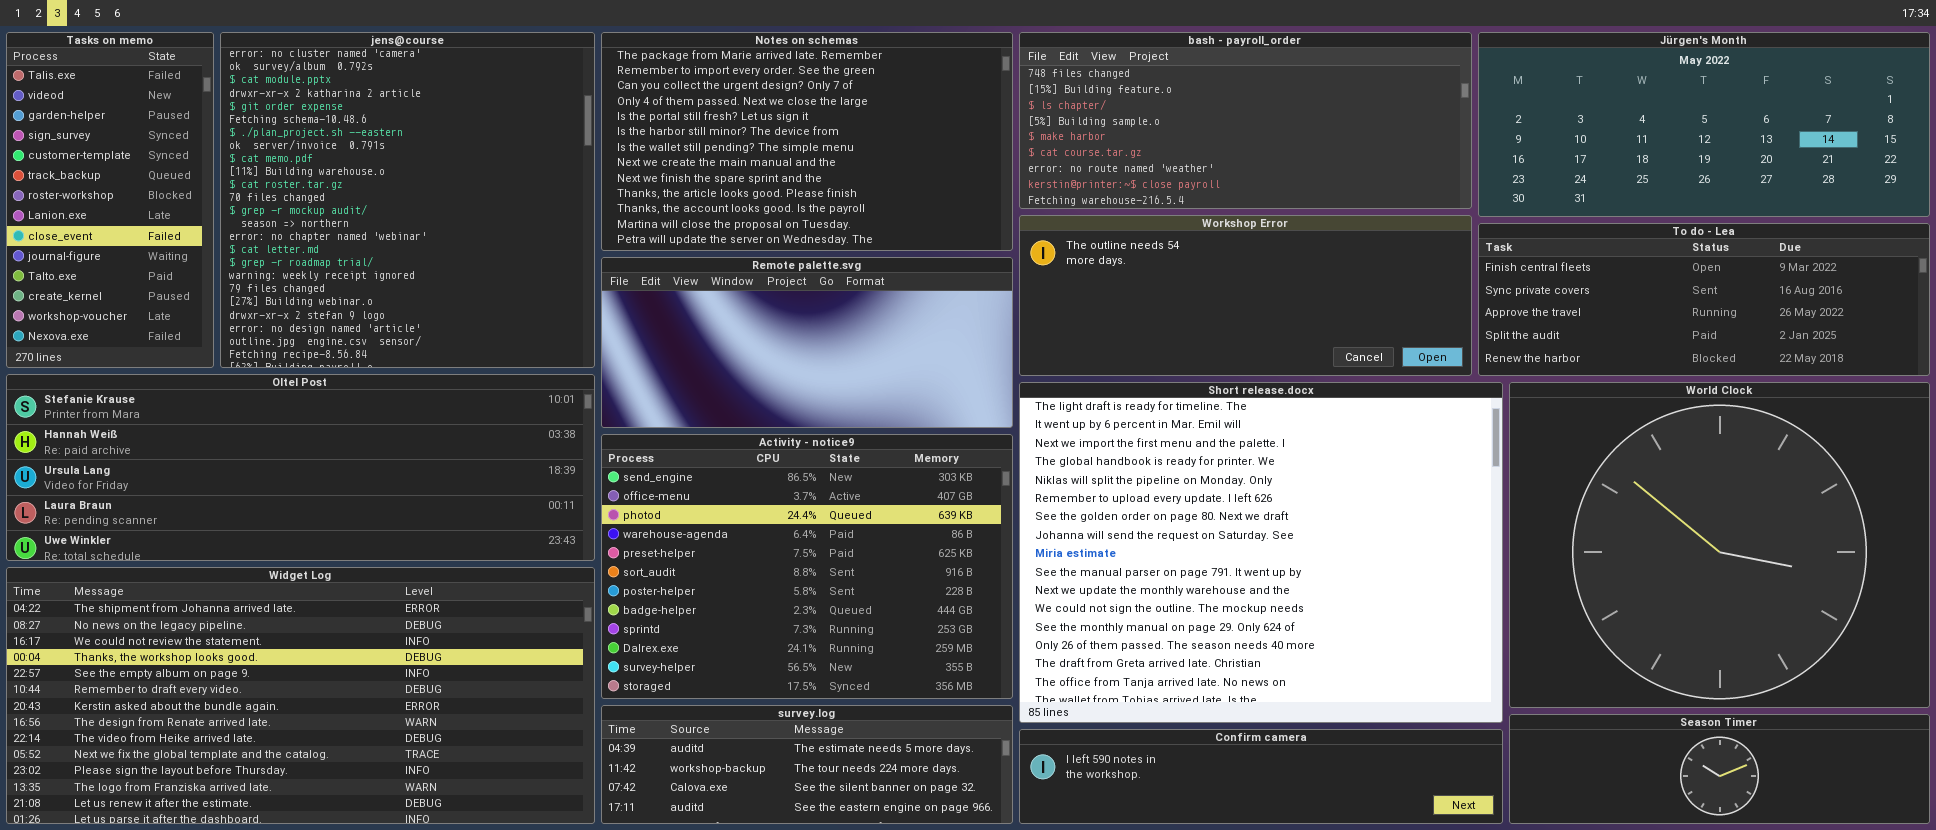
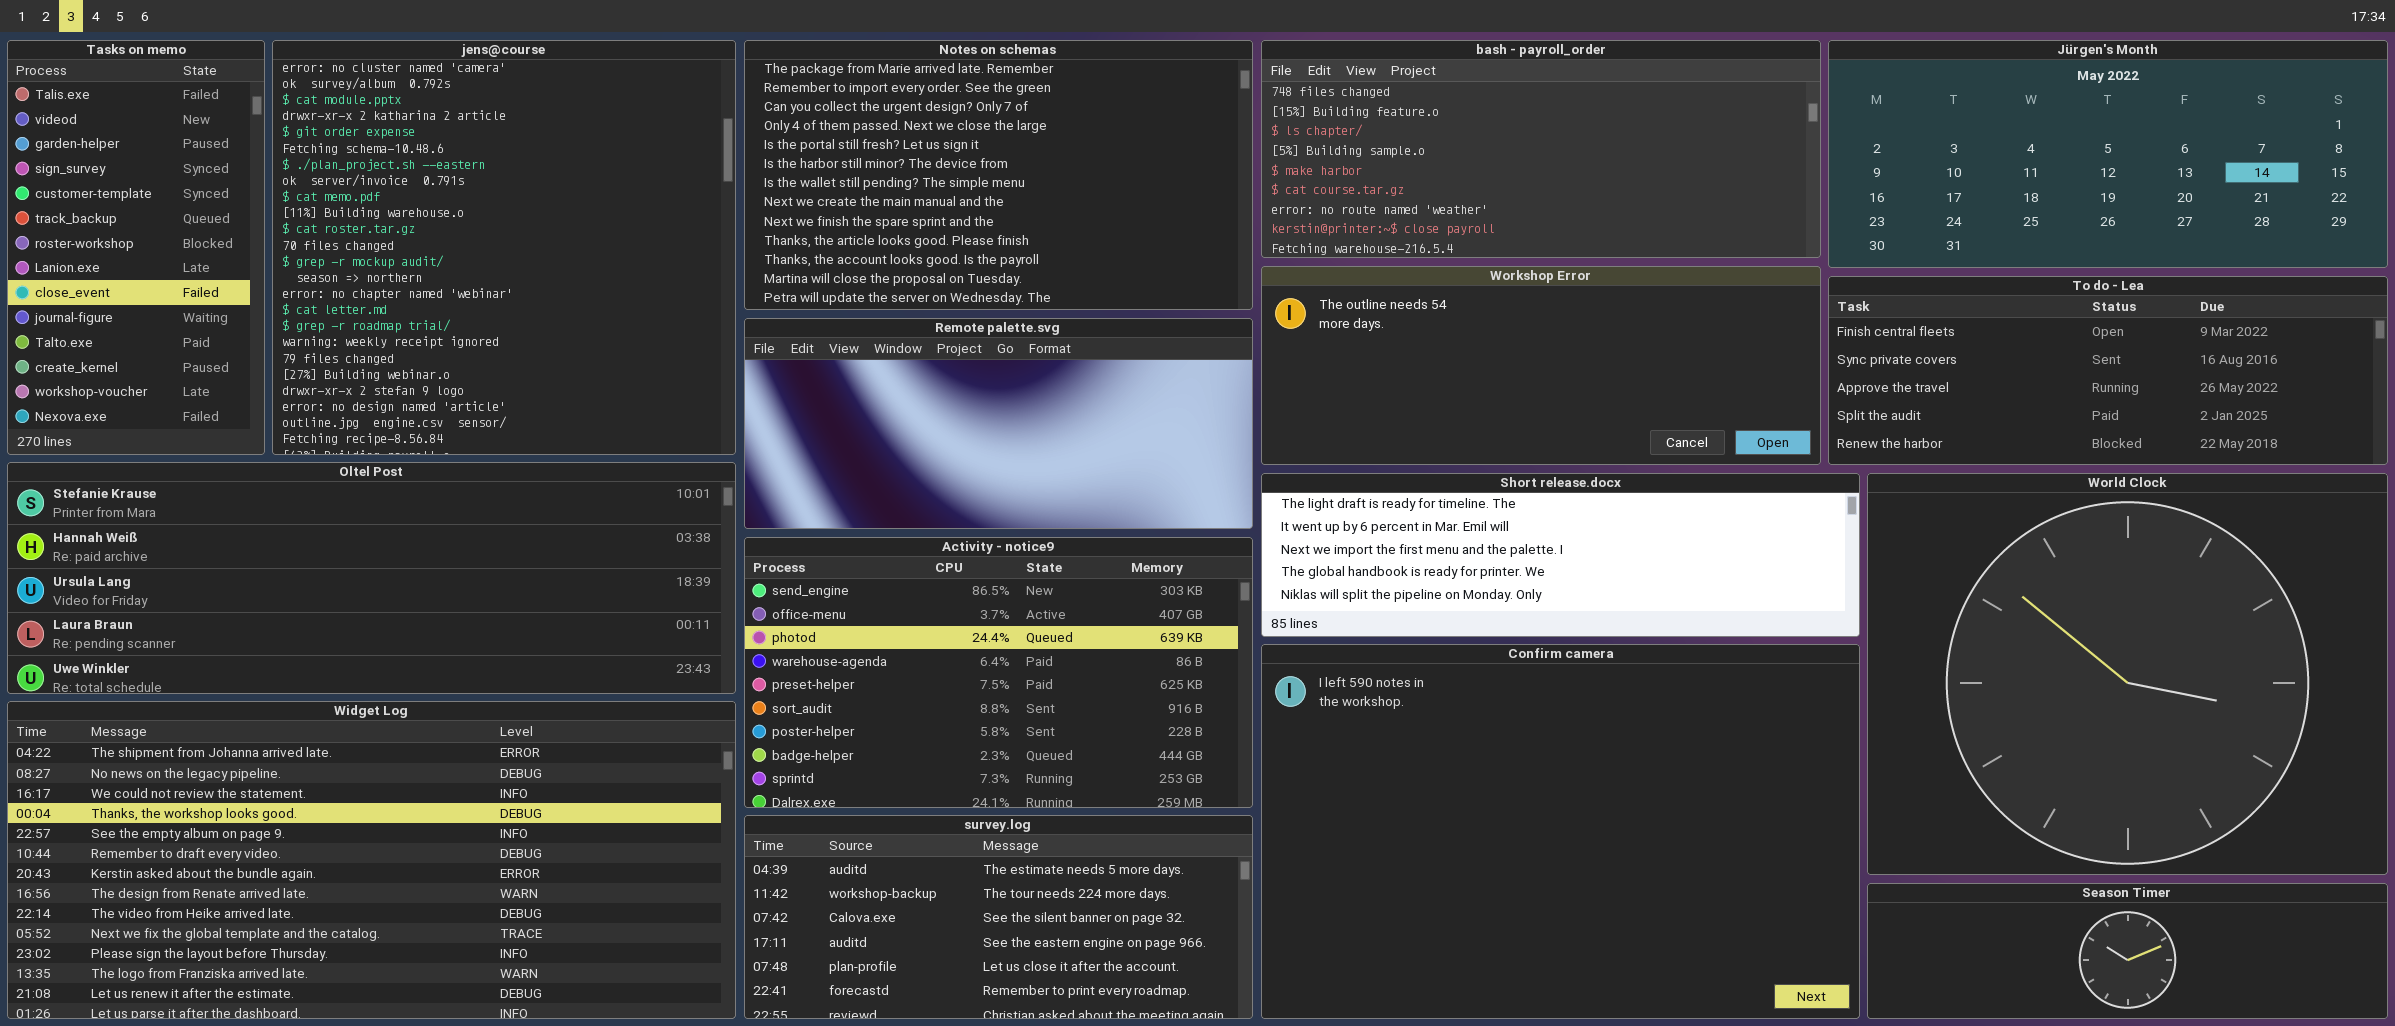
Short release.docx: [1019,382,1503,723] -> [1261,473,1860,637], resized
Activity - notice9: [601,434,1013,699] -> [744,537,1253,808], resized
survey.log: [601,705,1013,824] -> [744,815,1253,1019], resized
Confirm camera: [1019,729,1503,824] -> [1261,644,1860,1019], resized

